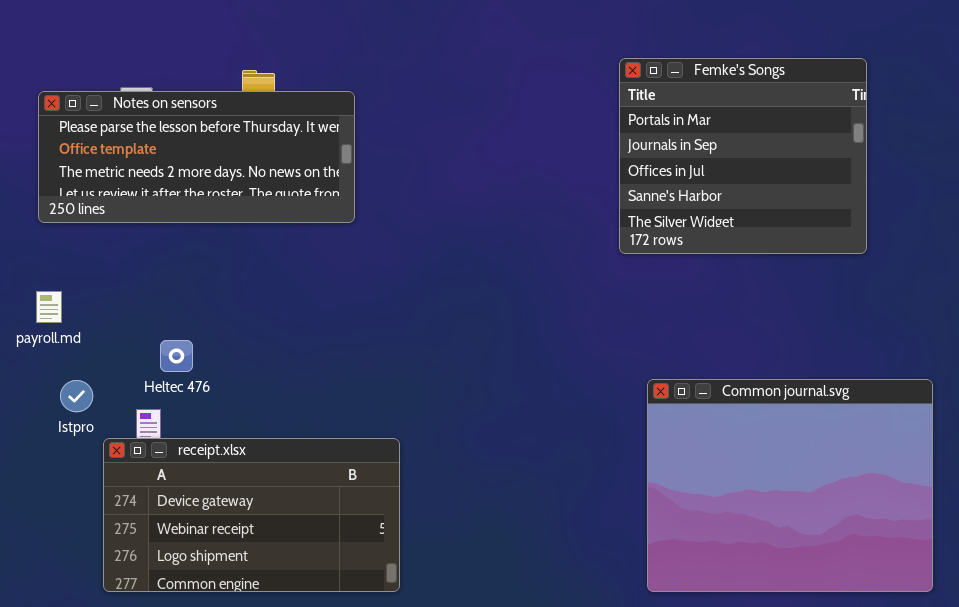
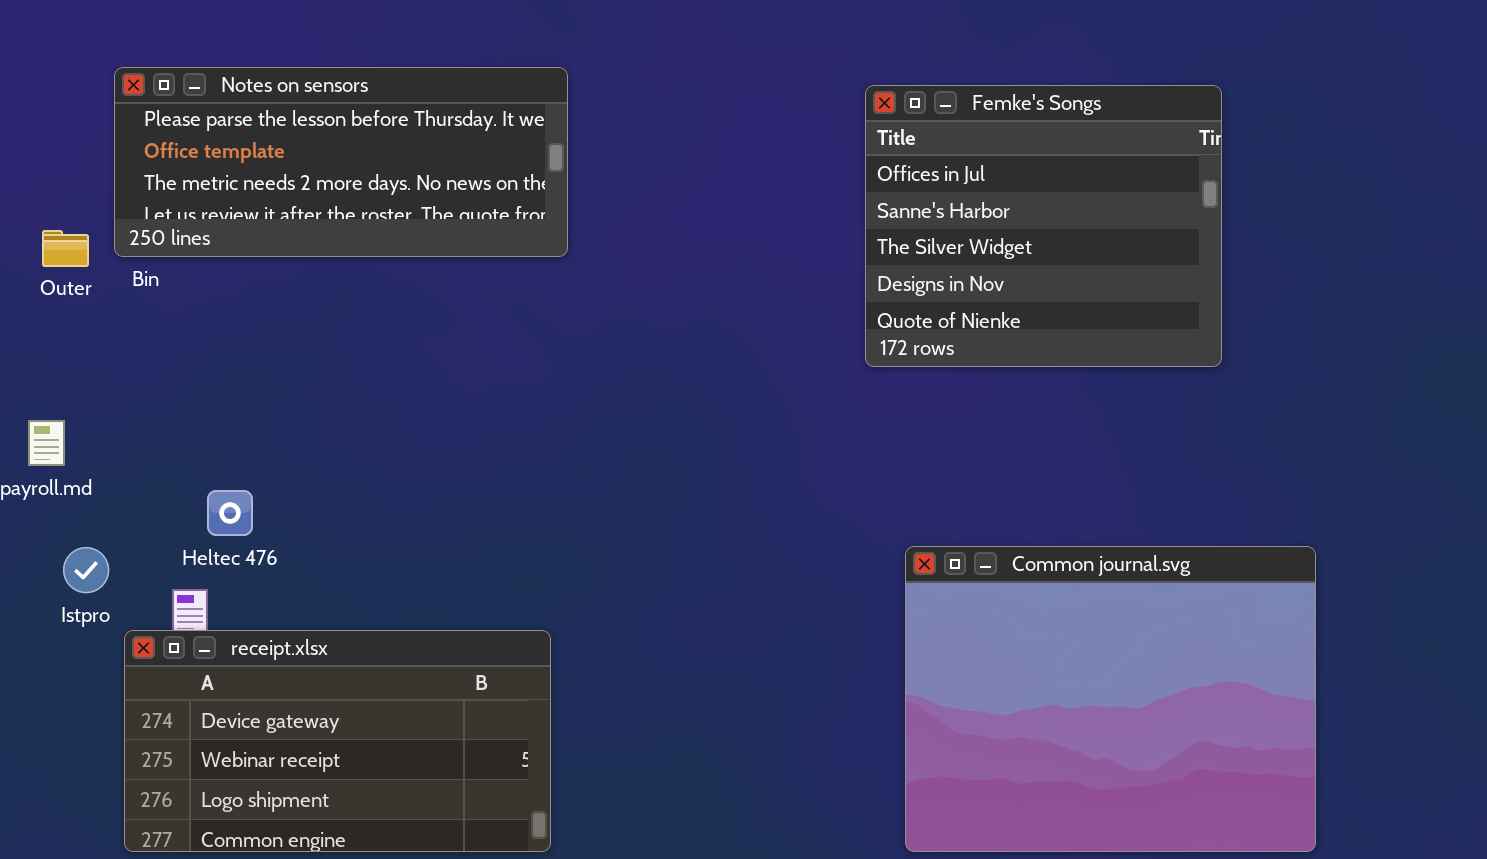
Femke's Songs: [619,58,867,254] -> [865,85,1222,367], scrolled down 2 rows
Notes on sensors: [38,91,355,223] -> [114,67,568,257], moved

